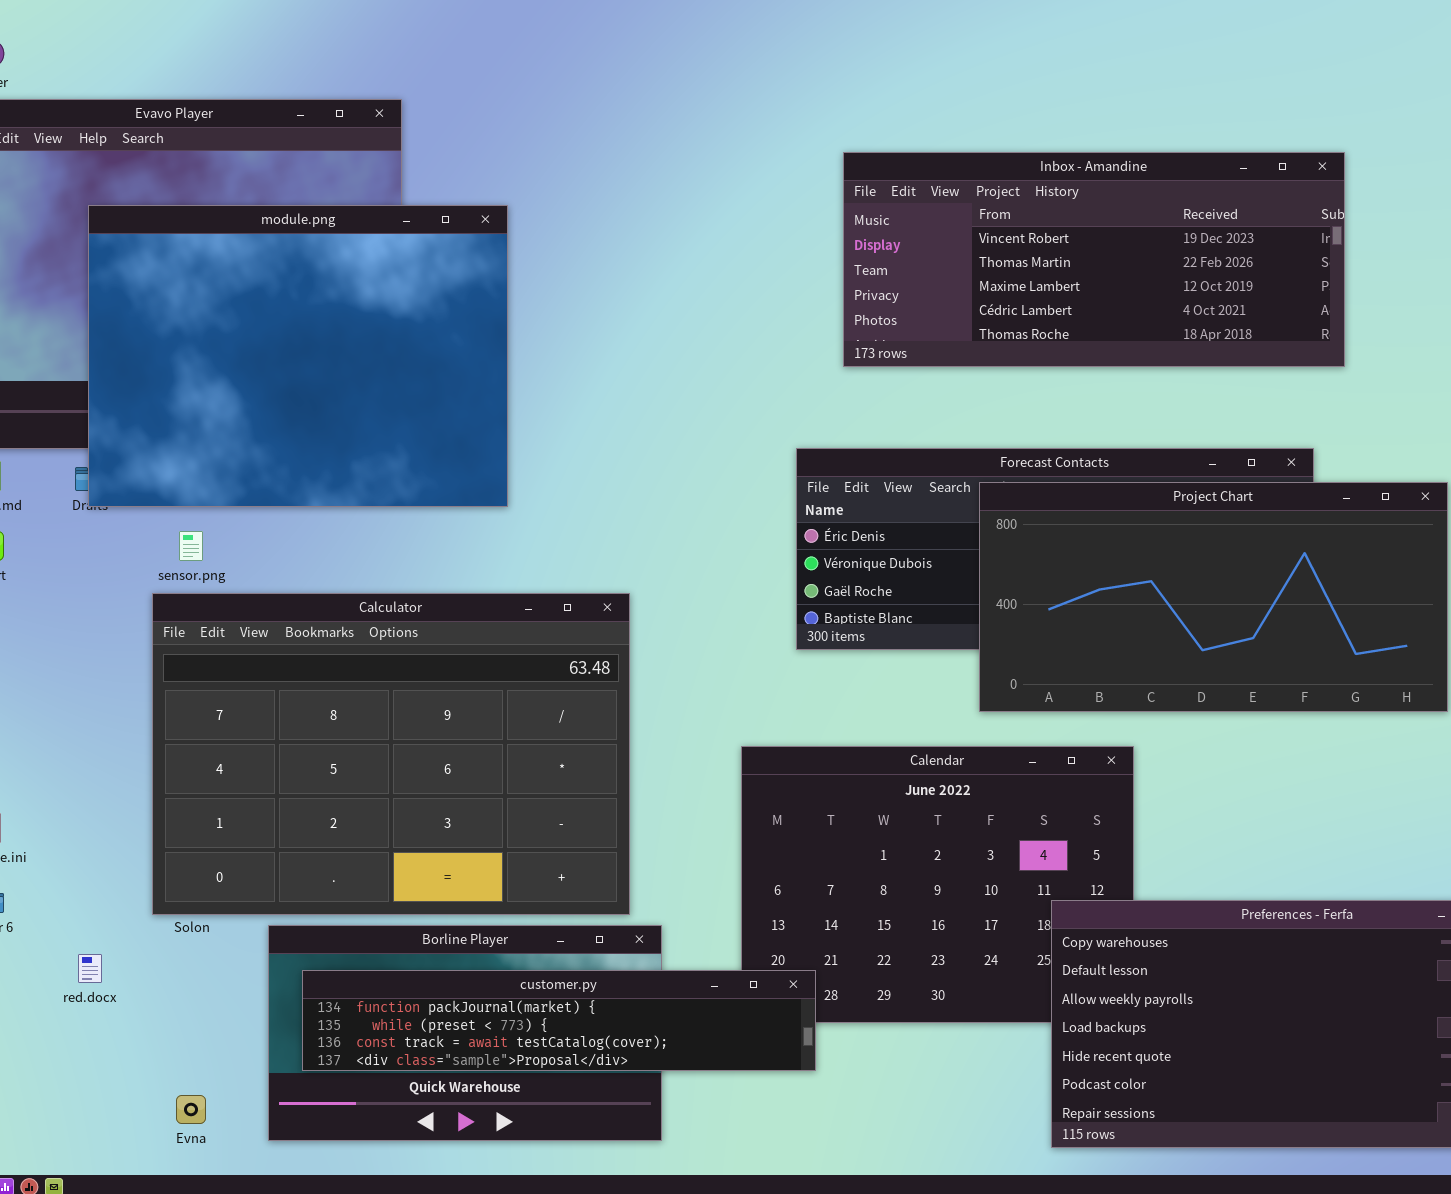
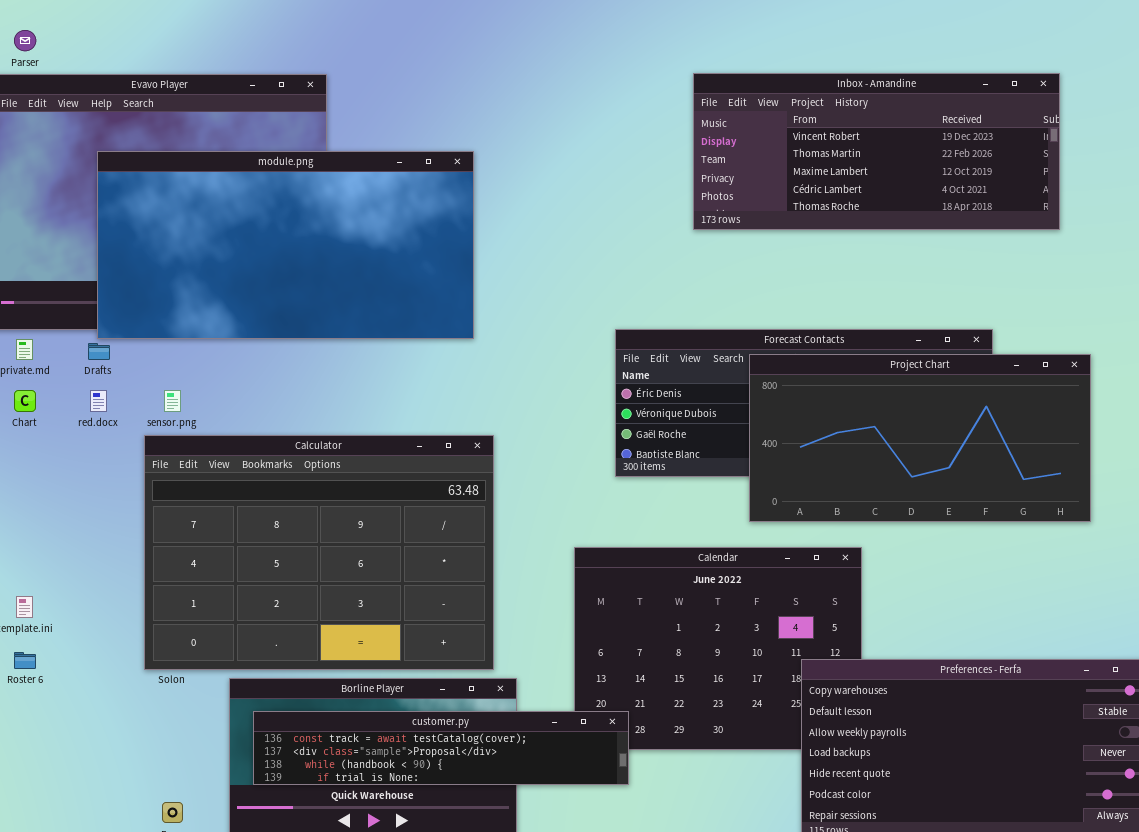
Inbox - Amandine: [843,152,1345,367] -> [693,73,1060,230], moved
module.png: [88,205,508,507] -> [97,151,474,339], resized
red.docx: [78,954,102,983] -> [90,390,107,412], moved
customer.py: [302,970,816,1071] -> [253,711,629,785], scrolled down 2 rows

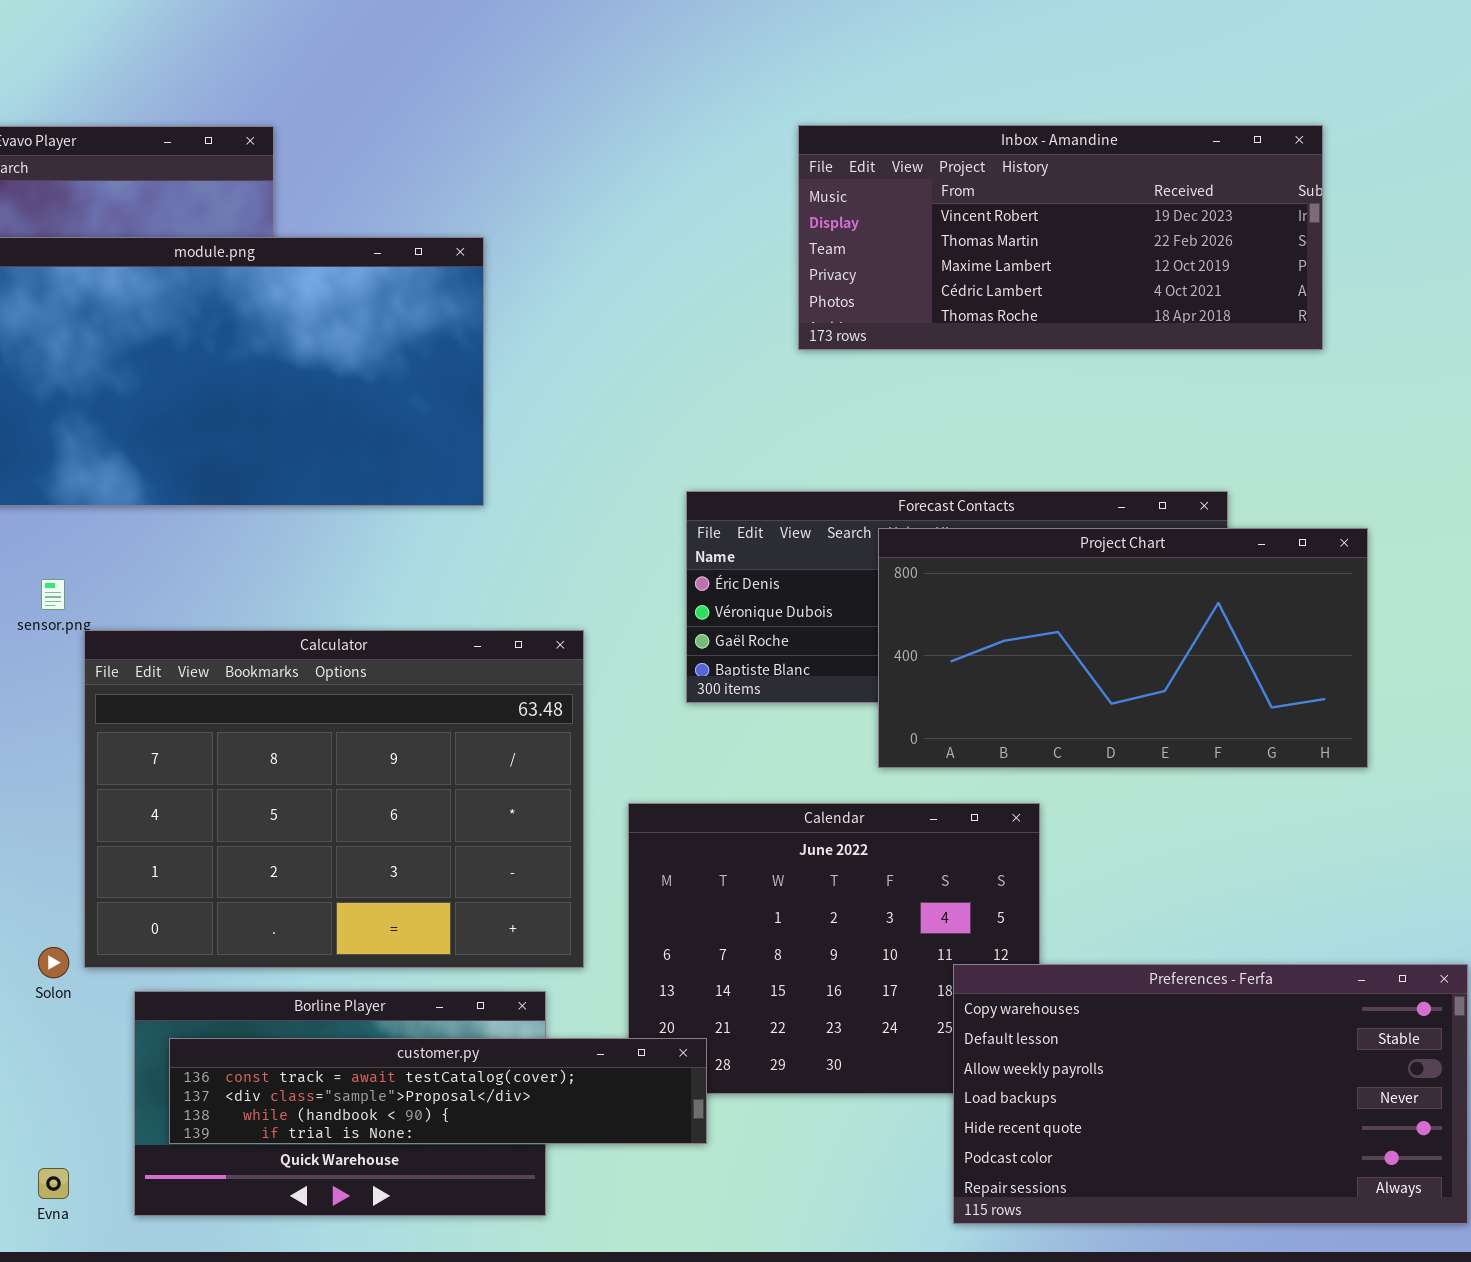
Calculator: [144,435,494,670] -> [84,630,584,968], moved

